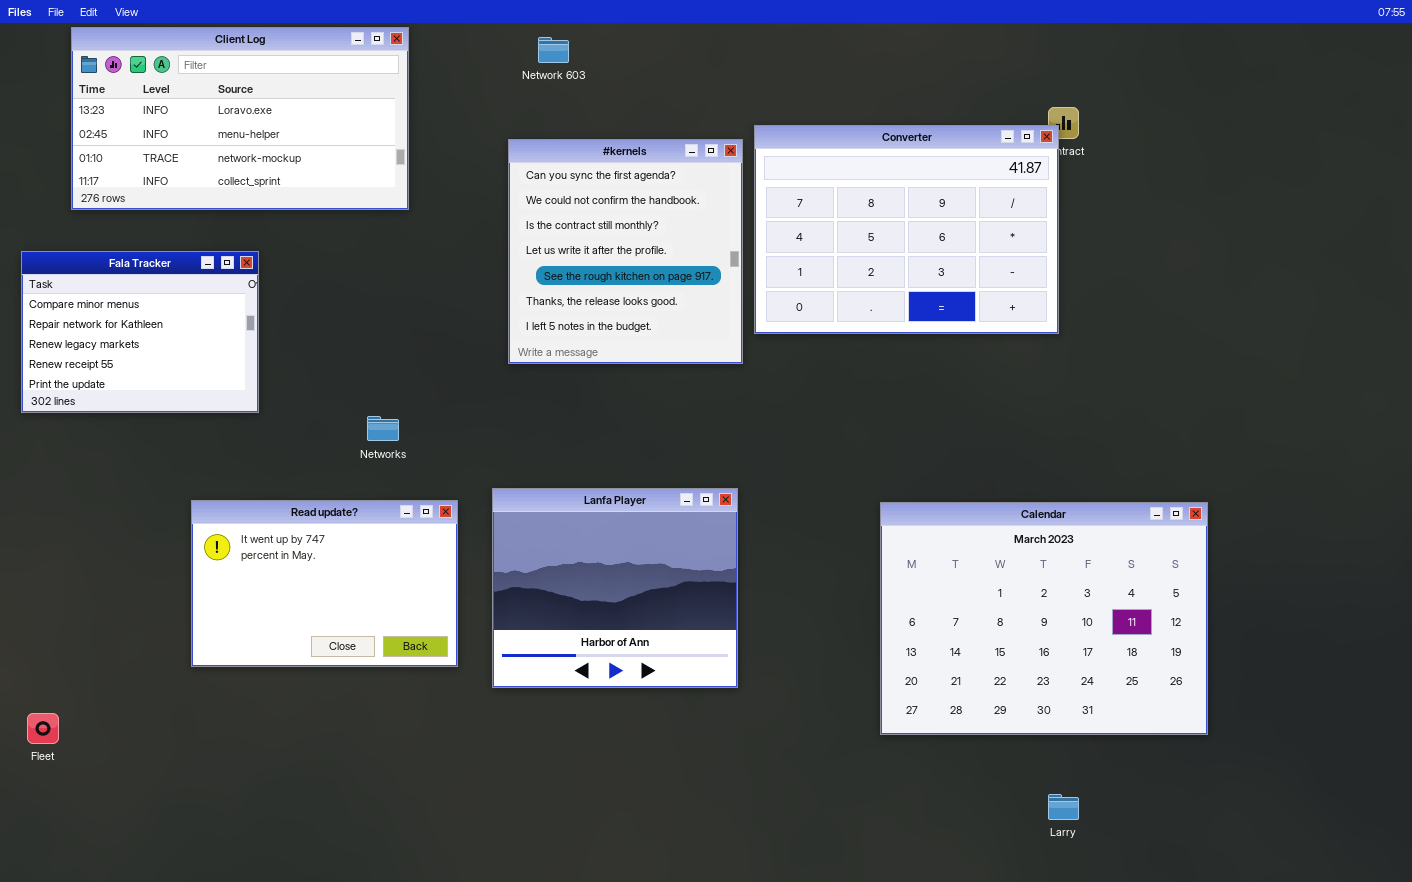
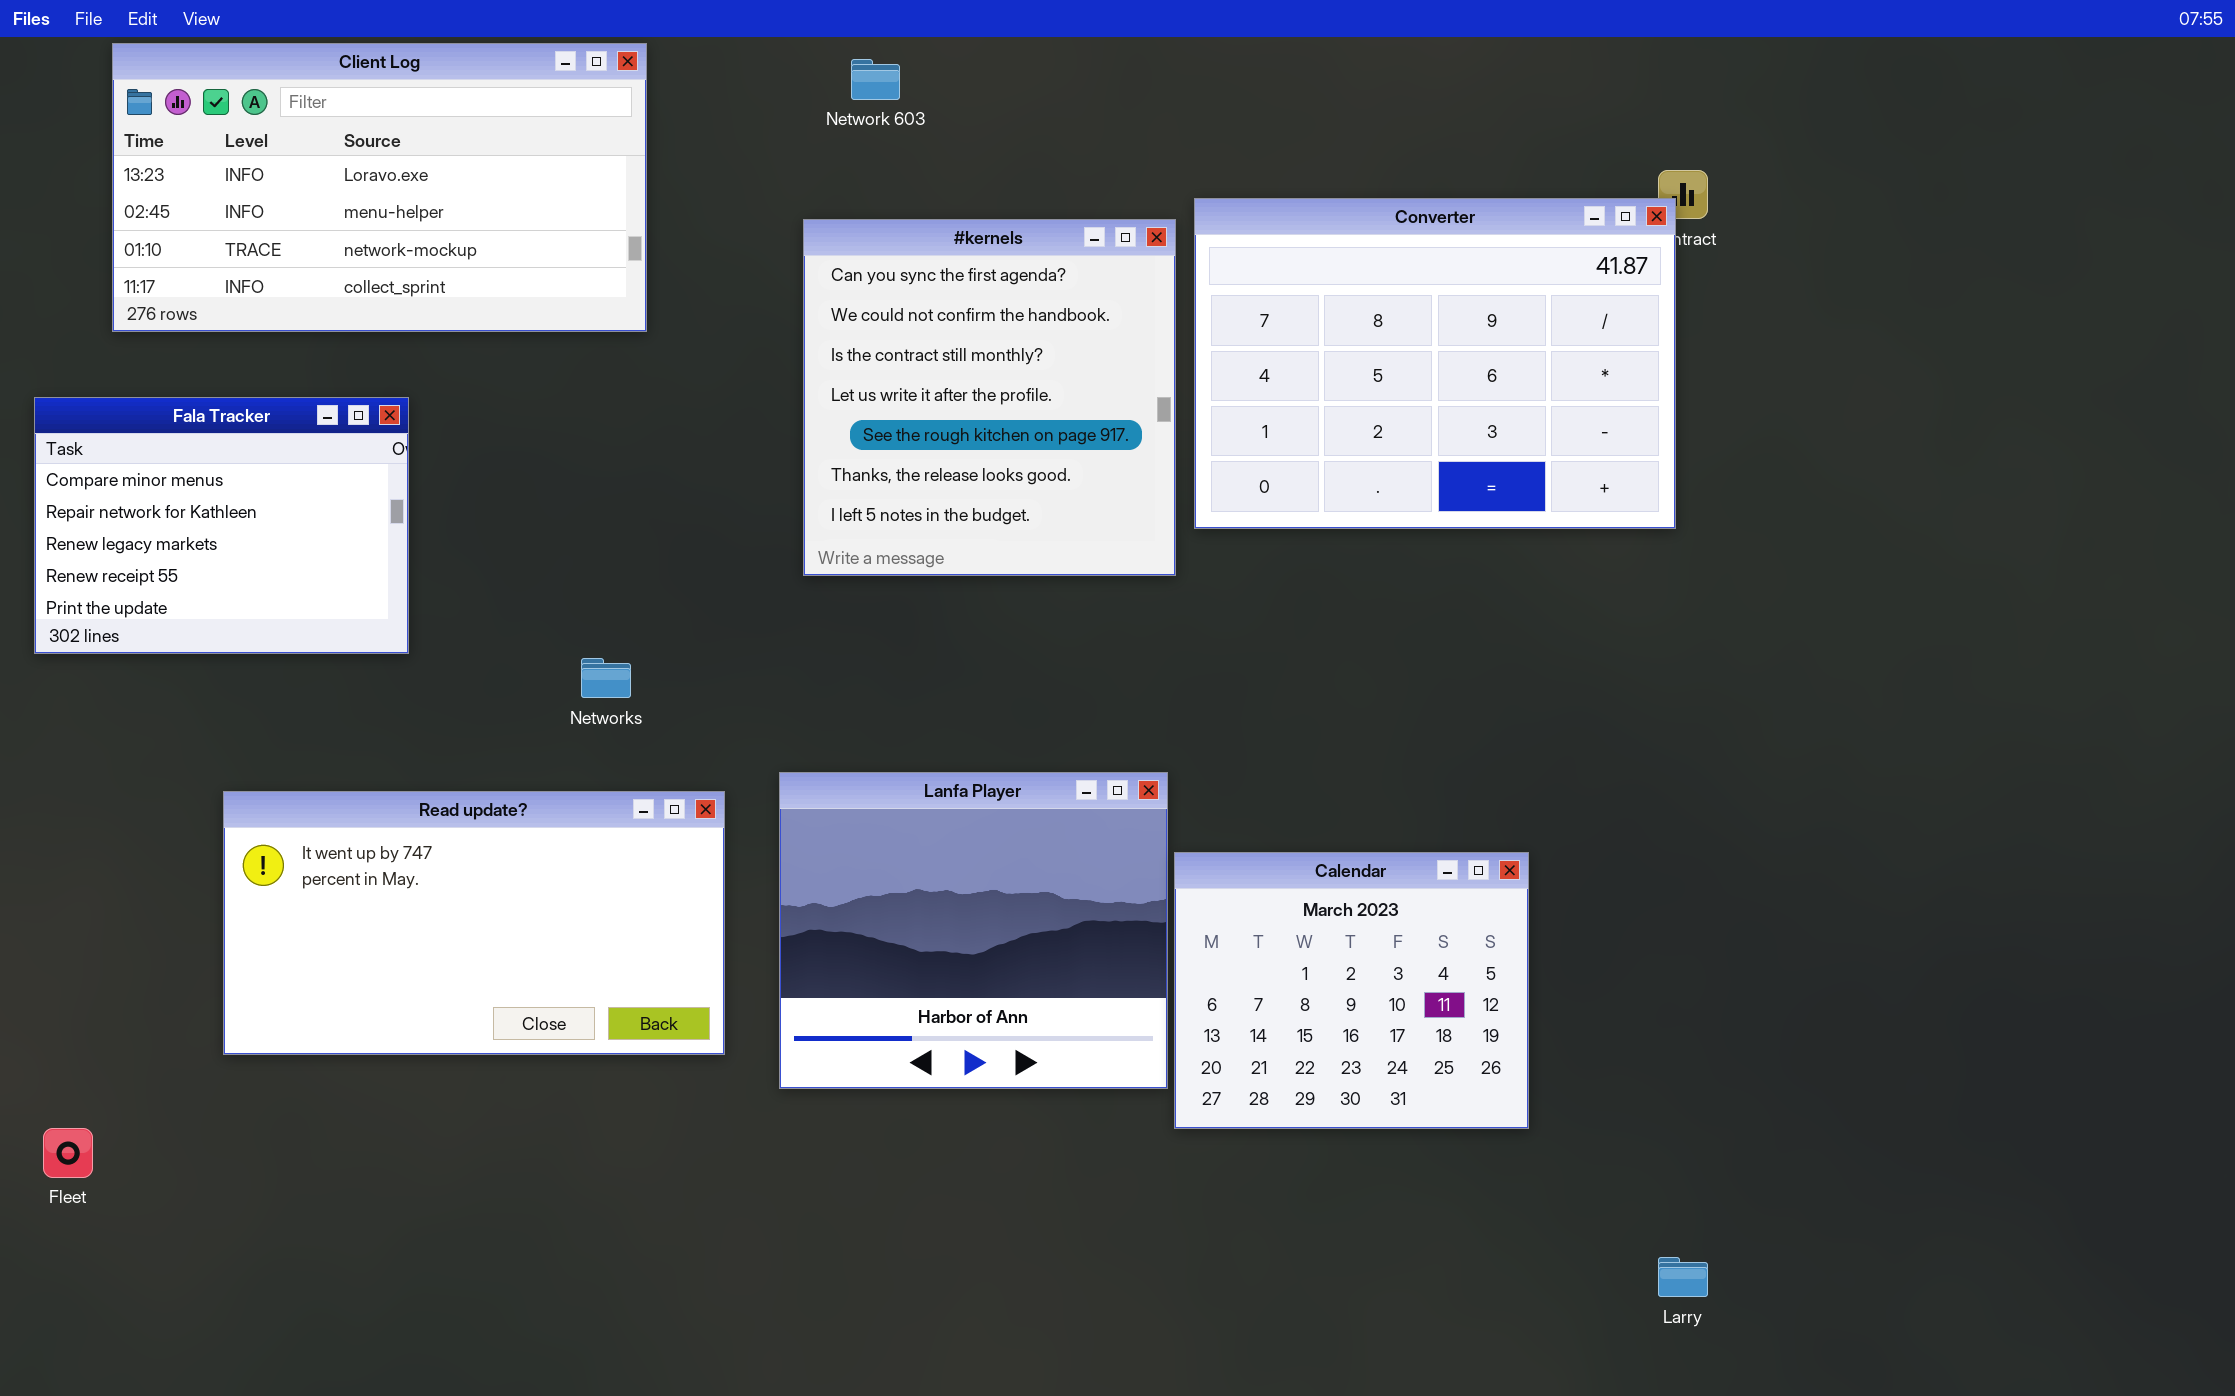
Read update?: [191,500,458,667] -> [223,791,725,1055], resized
Calendar: [880,502,1208,735] -> [1174,852,1529,1129], moved, resized

